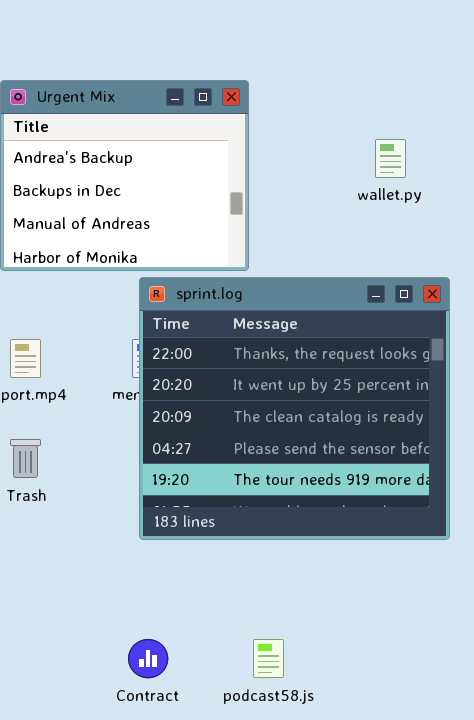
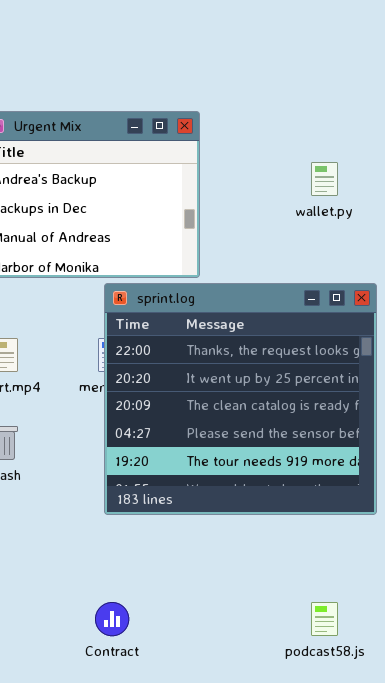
podcast58.js: [253,639,284,678] -> [311,602,338,636], moved

